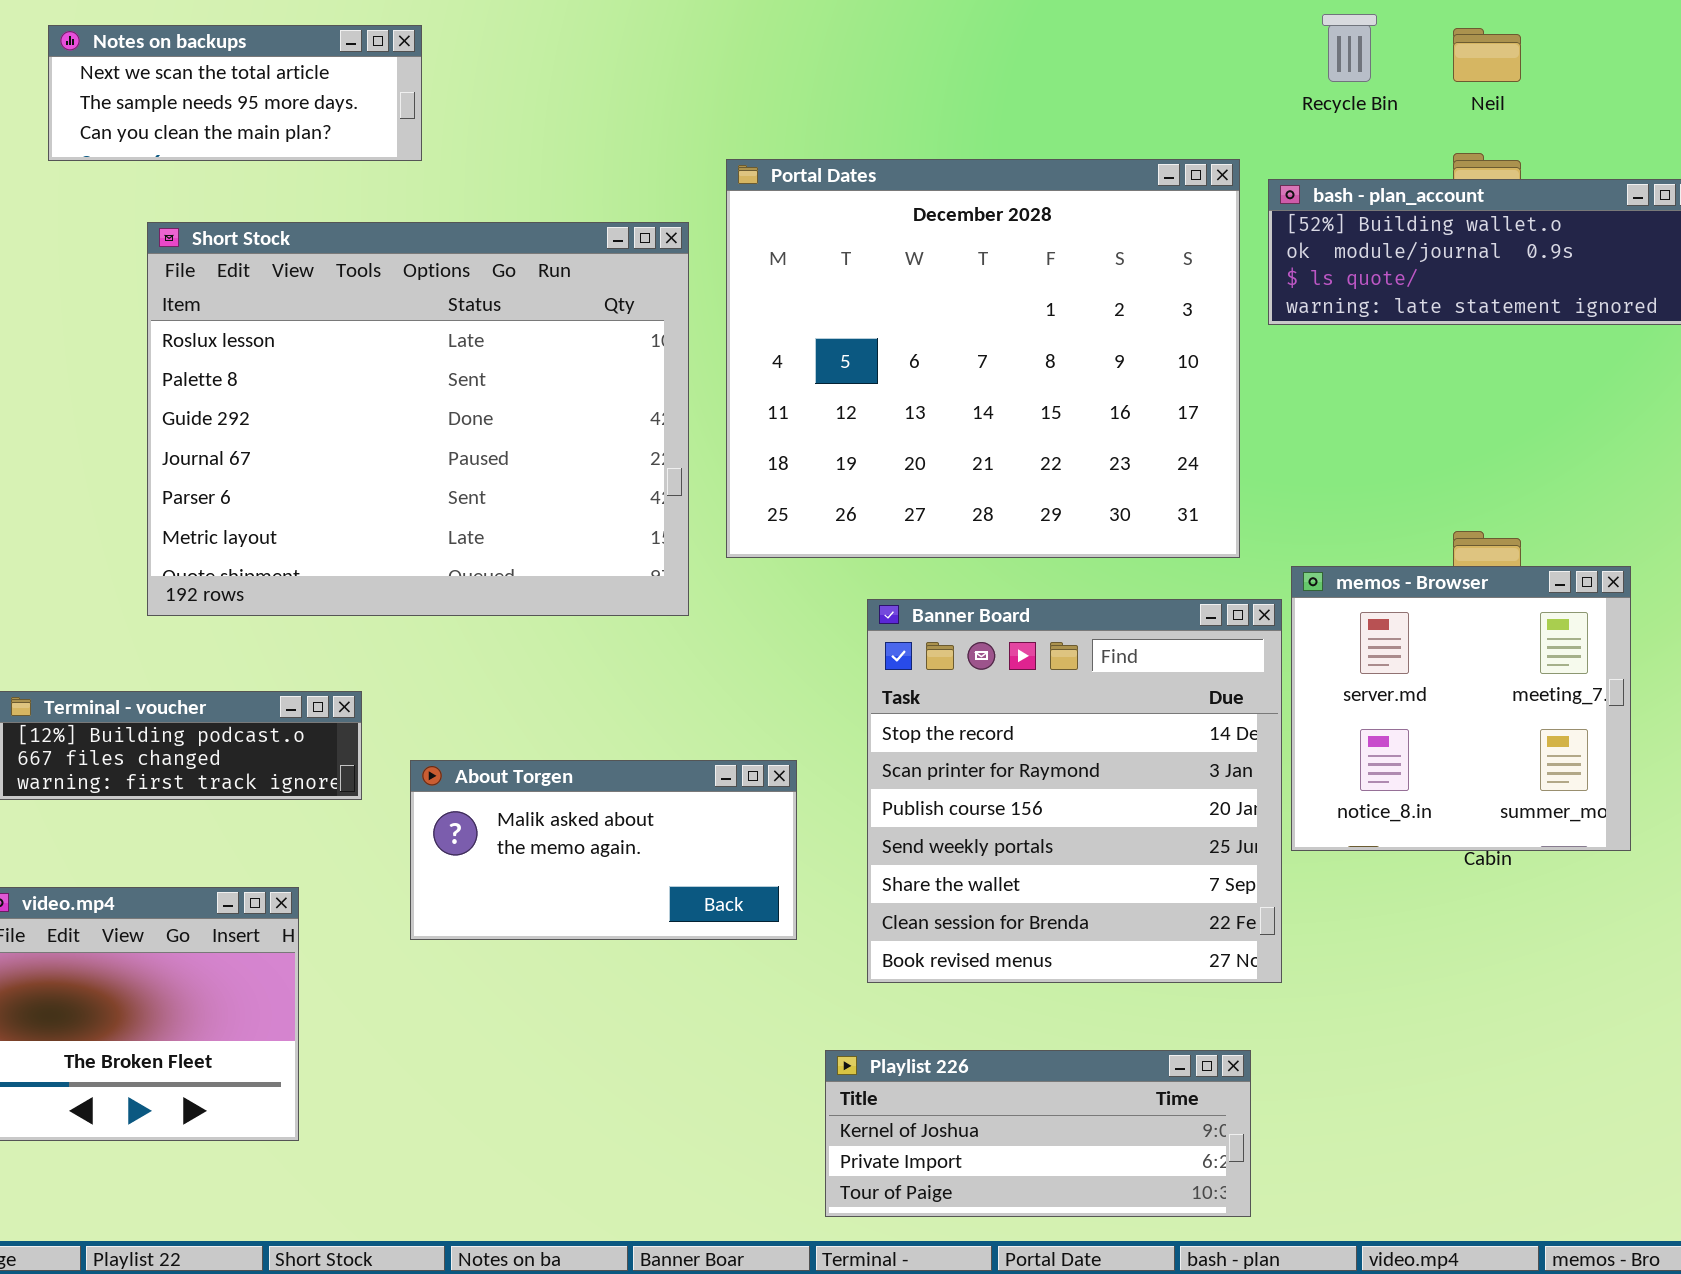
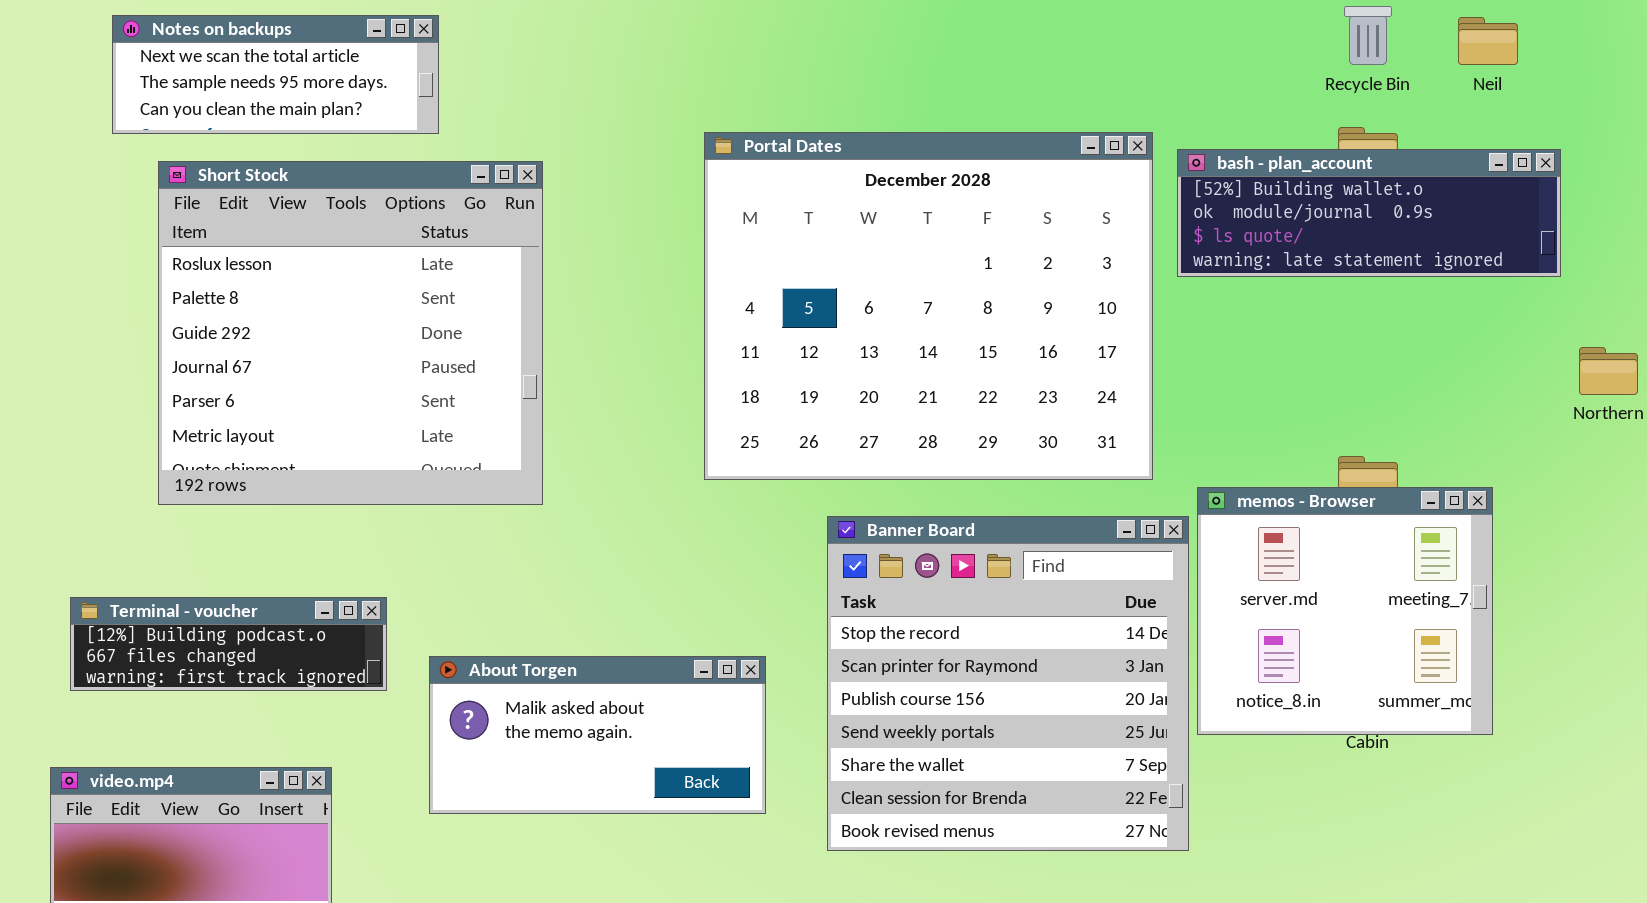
Recycle Bin: [1322,14,1377,82] -> [1344,6,1392,65], moved
Neil: [1453,28,1521,82] -> [1458,17,1518,65], moved
Short Stock: [147,222,689,616] -> [158,161,543,505], moved, resized

